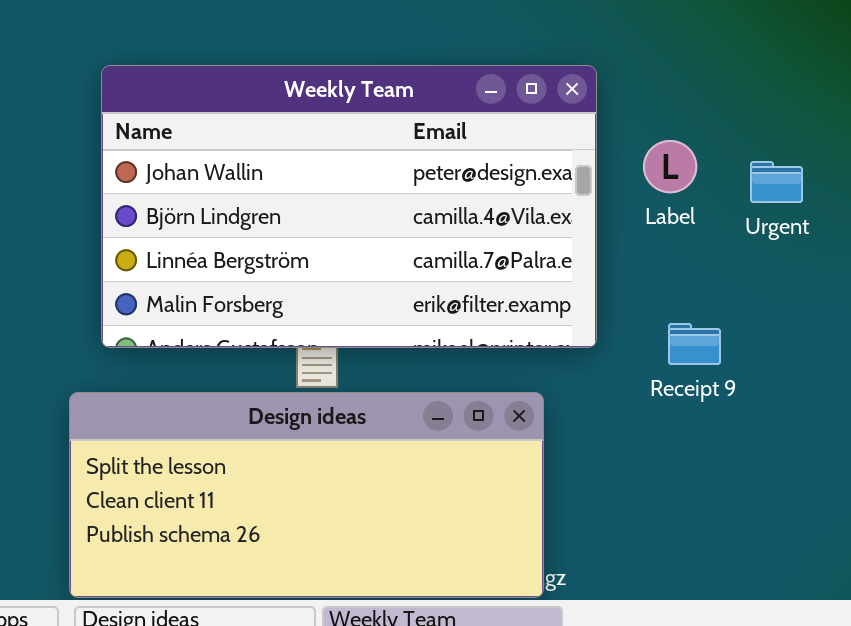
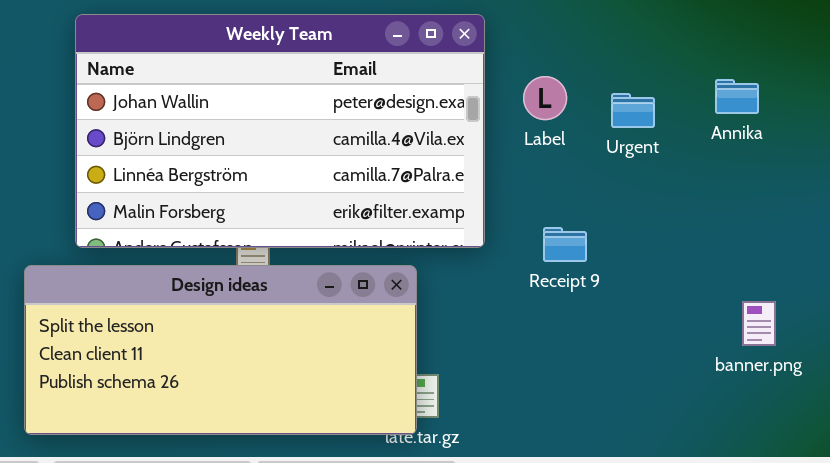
Design ideas: [69,392,544,598] -> [24,265,417,435], moved

